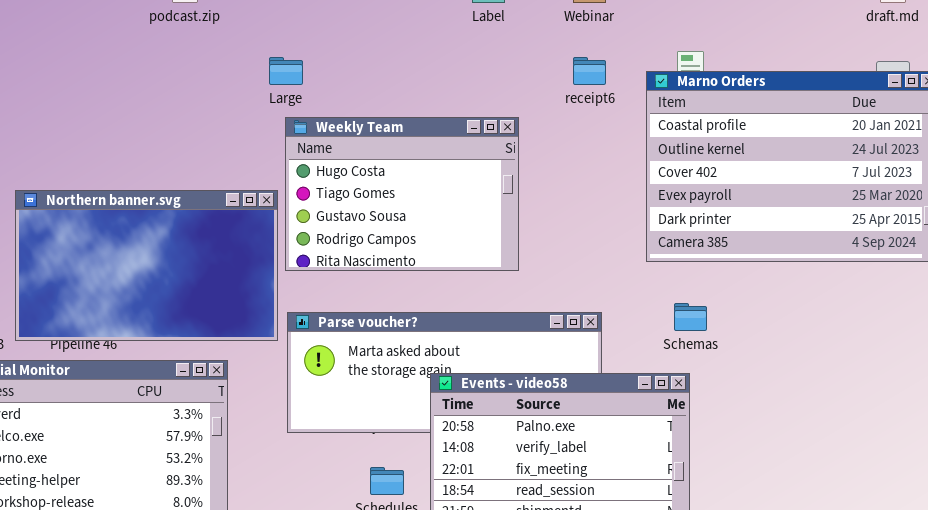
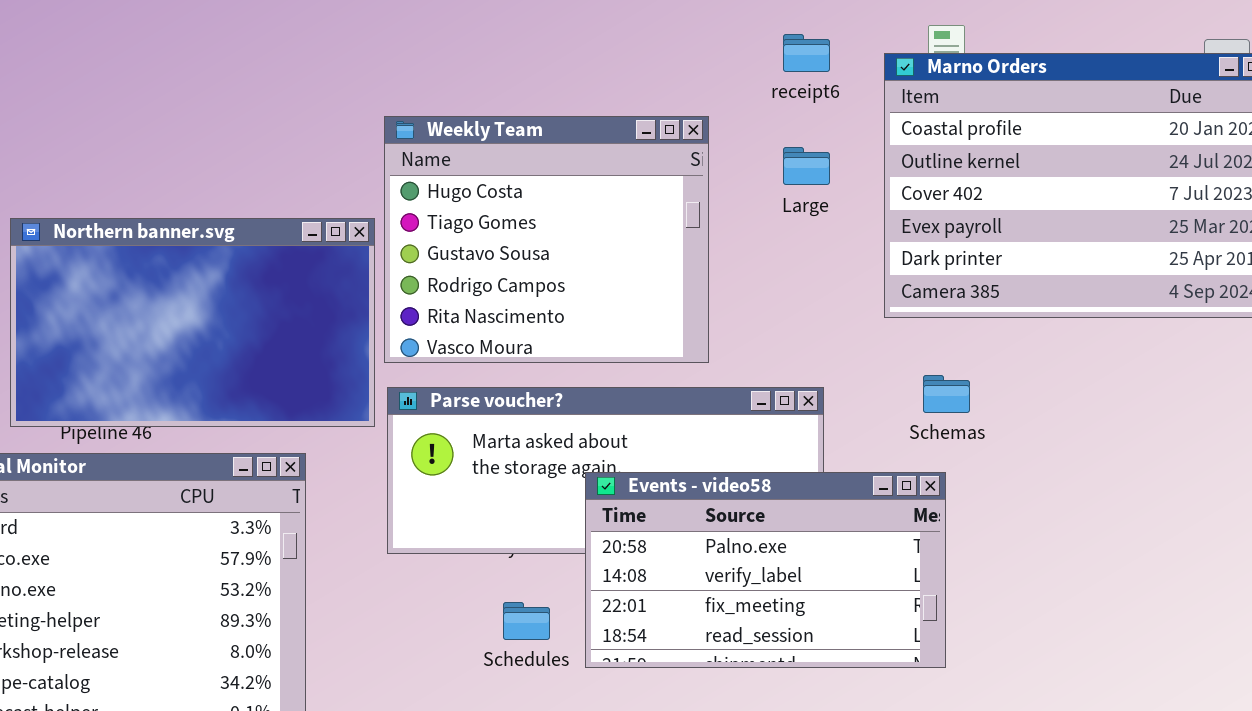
Large: [269,57,303,85] -> [783,147,830,185], moved
Weekly Team: [285,117,519,271] -> [384,116,709,363], resized

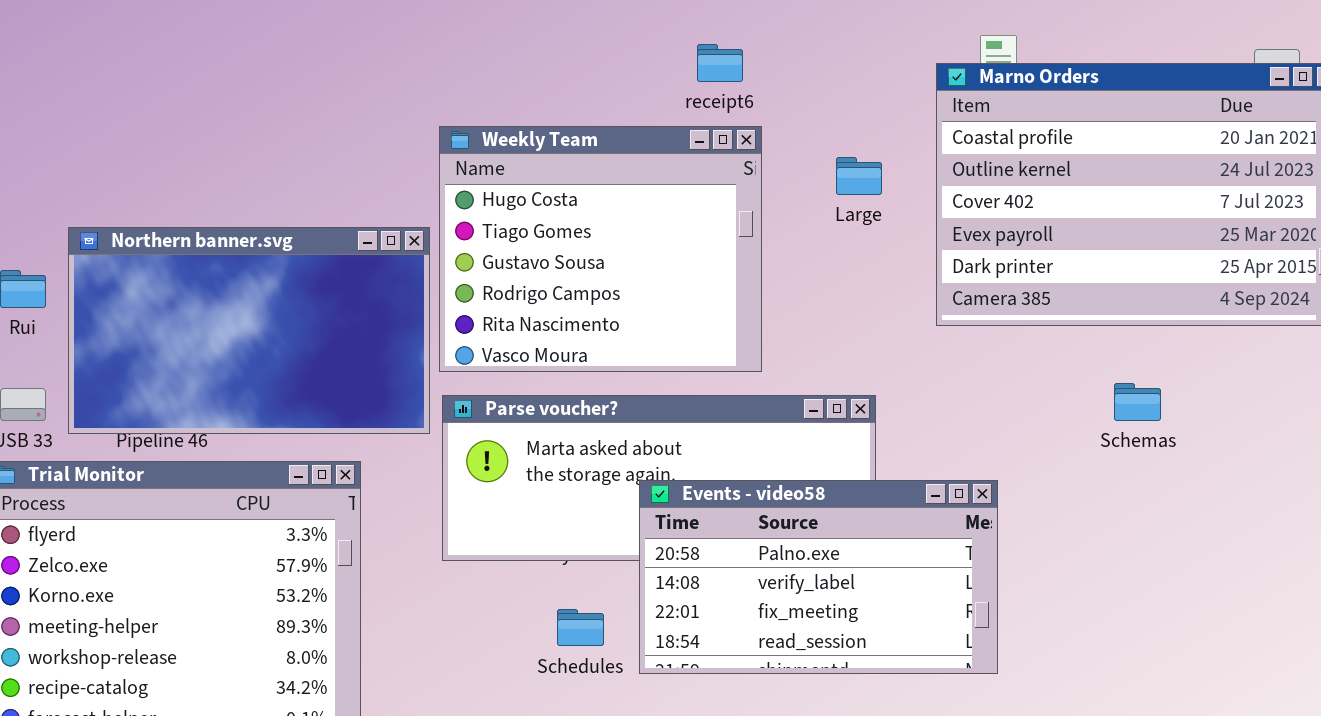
receipt6: [783,34,830,72] -> [697,44,743,82], moved
Schemas: [923,375,970,413] -> [1114,383,1161,421], moved

